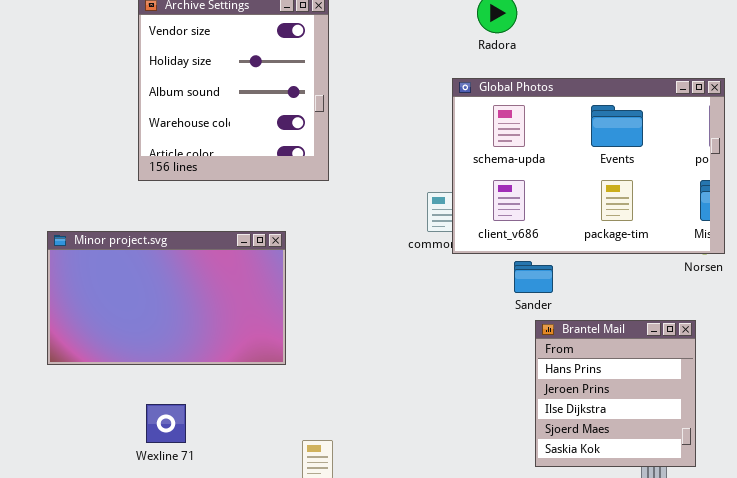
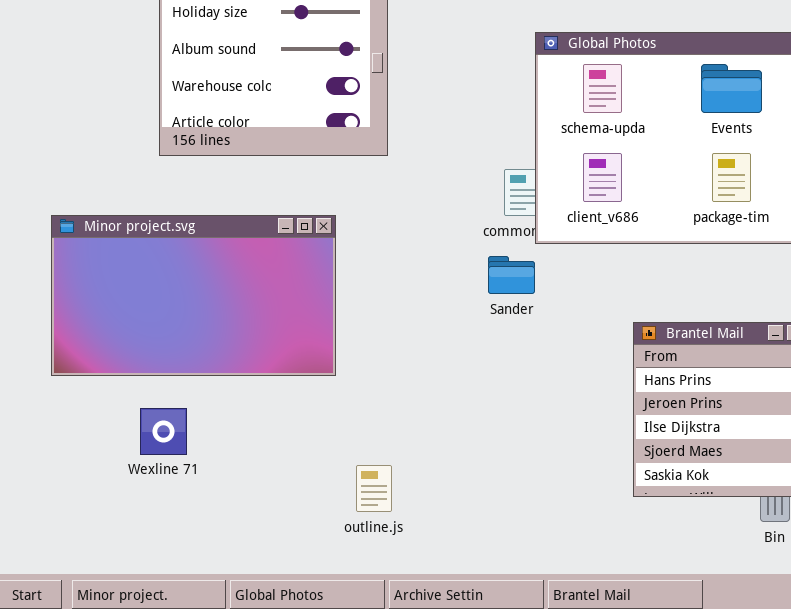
Sander: [514,261,553,293] -> [488,256,535,294], moved
Wexline 71: [146,404,186,443] -> [140,408,187,455], moved

